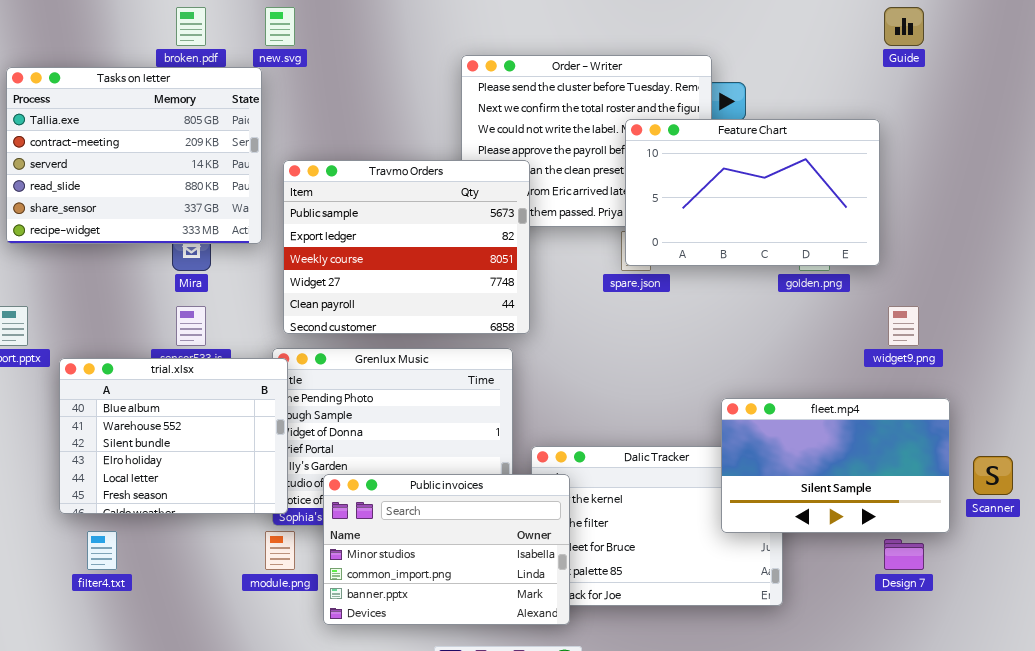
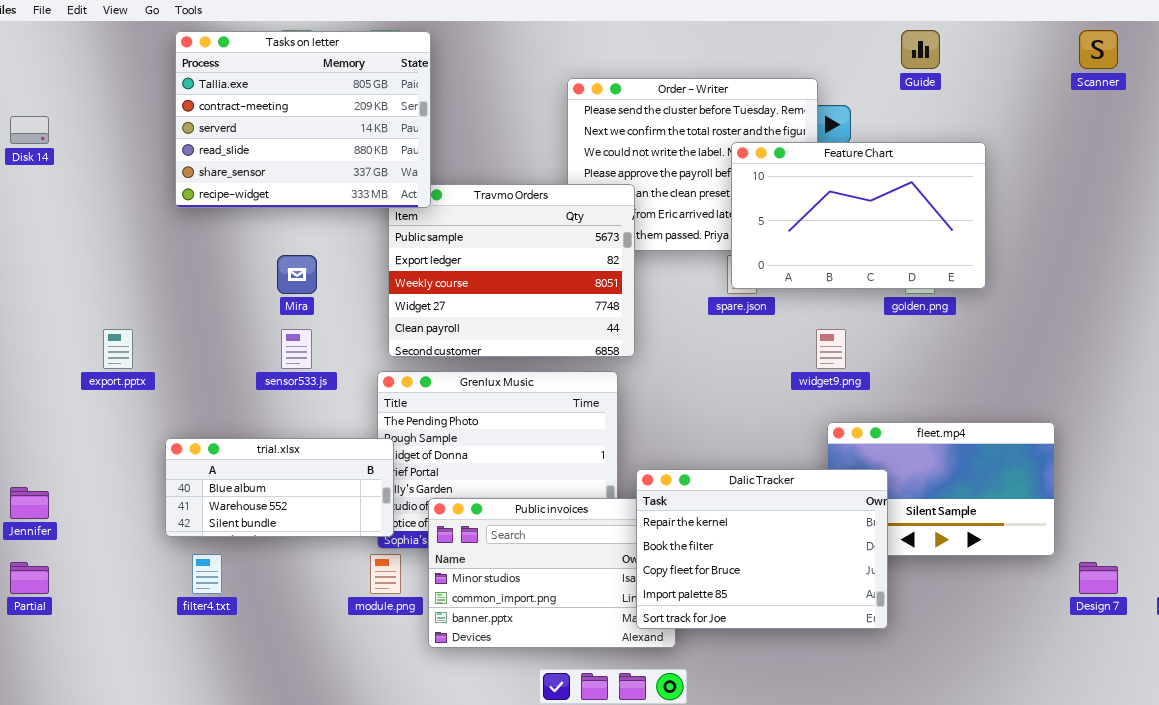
Guide: [884,7,924,46] -> [901,30,940,69], moved
Tasks on letter: [6,67,262,244] -> [175,31,431,208], moved
widget9.png: [888,306,919,346] -> [816,329,846,369], moved
trial.xlsx: [59,358,288,514] -> [165,438,394,537], resized
Dalic Tracker: [531,446,783,606] -> [636,469,888,629], raised
Scanner: [973,456,1013,495] -> [1079,30,1118,69], moved
Design 7: [884,539,924,570] -> [1079,562,1118,594], moved

